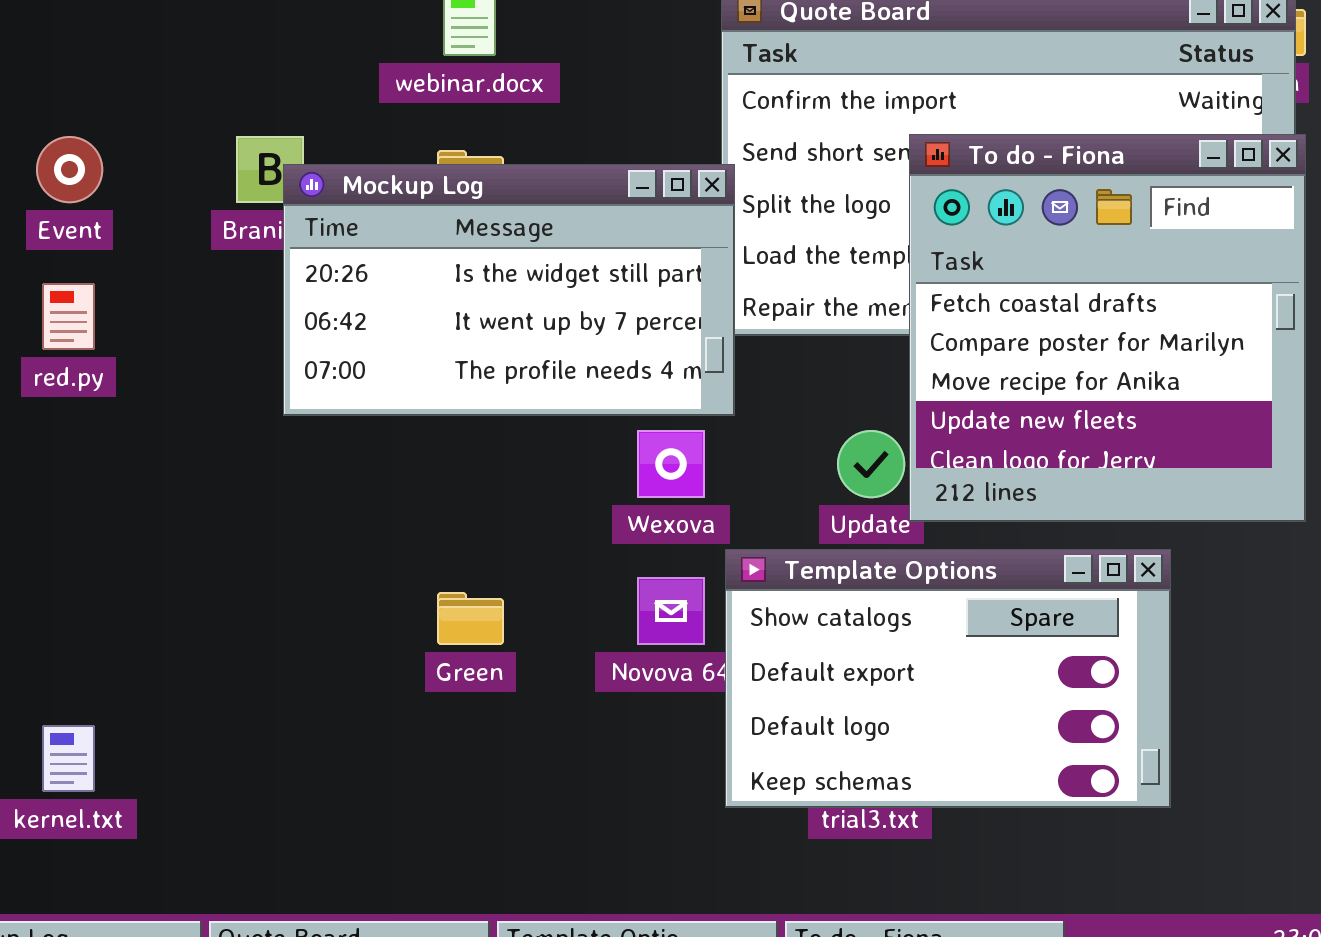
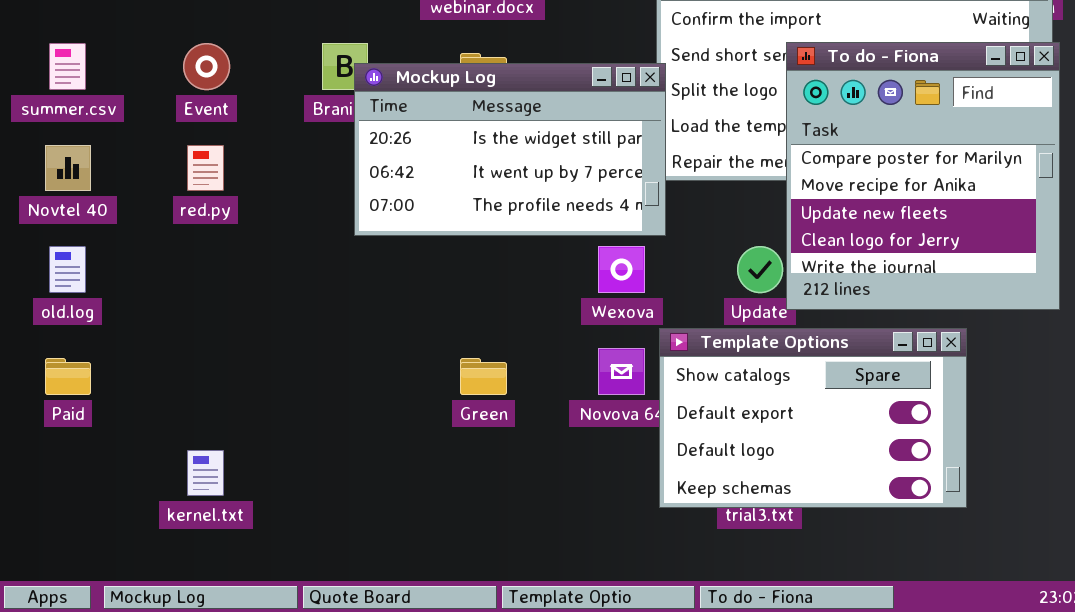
To do - Fiona: [909,134,1306,522] -> [786,42,1060,310], scrolled down 1 row

